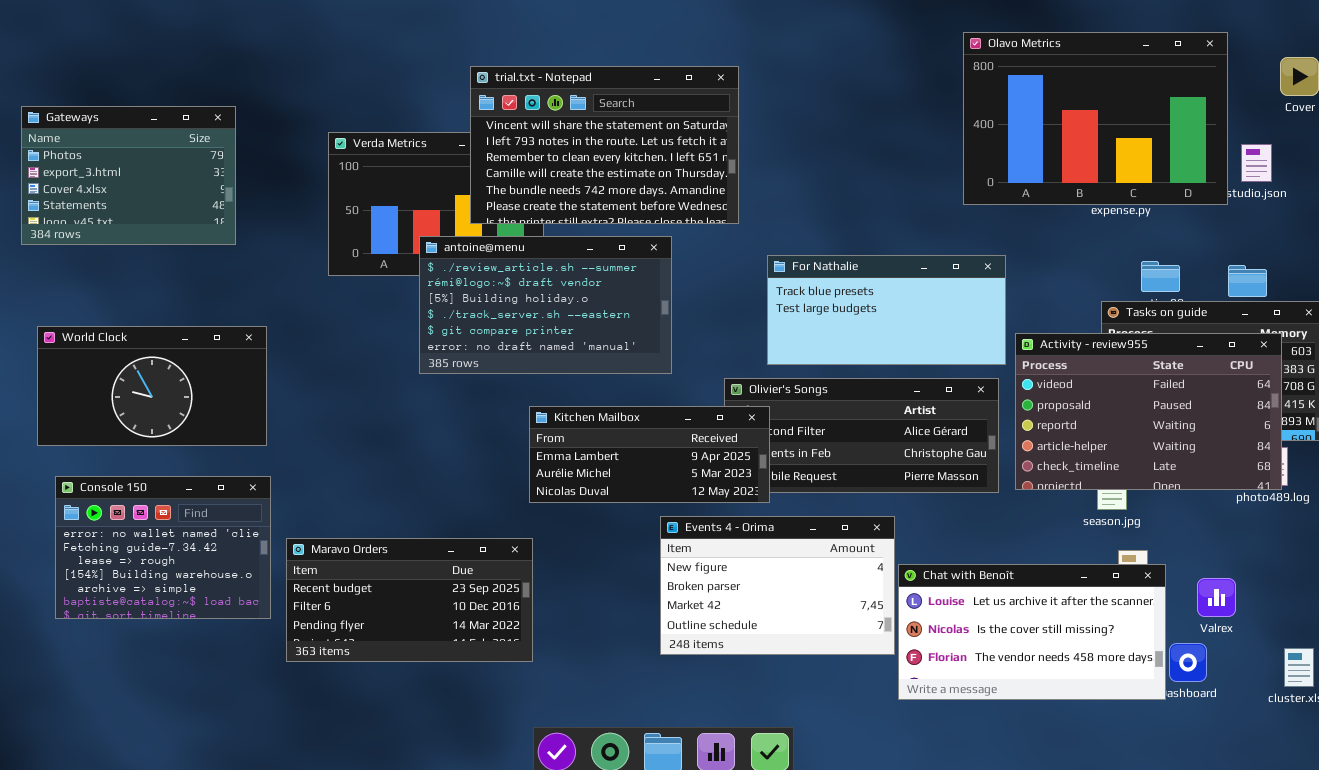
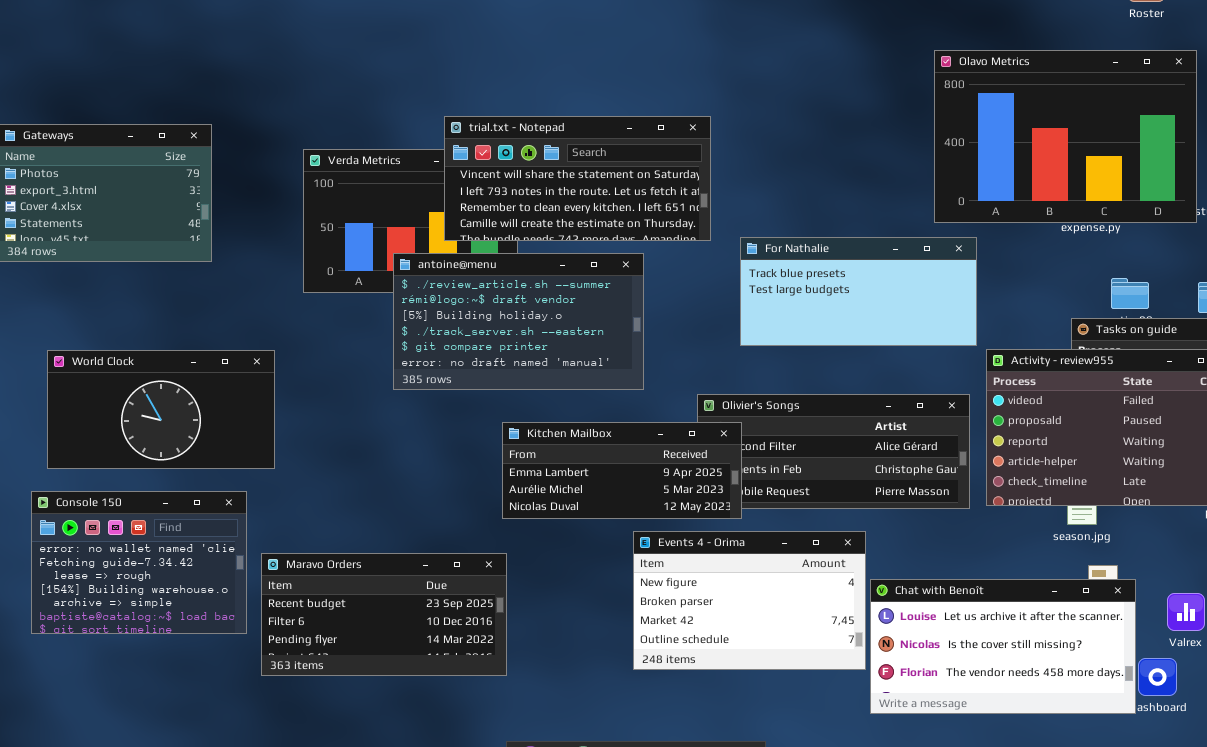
trial.txt - Notepad: [470,66,739,224] -> [444,116,711,241], resized
For Nathalie: [767,255,1006,365] -> [740,237,977,346], moved
World Clock: [37,326,267,446] -> [47,350,275,469], moved

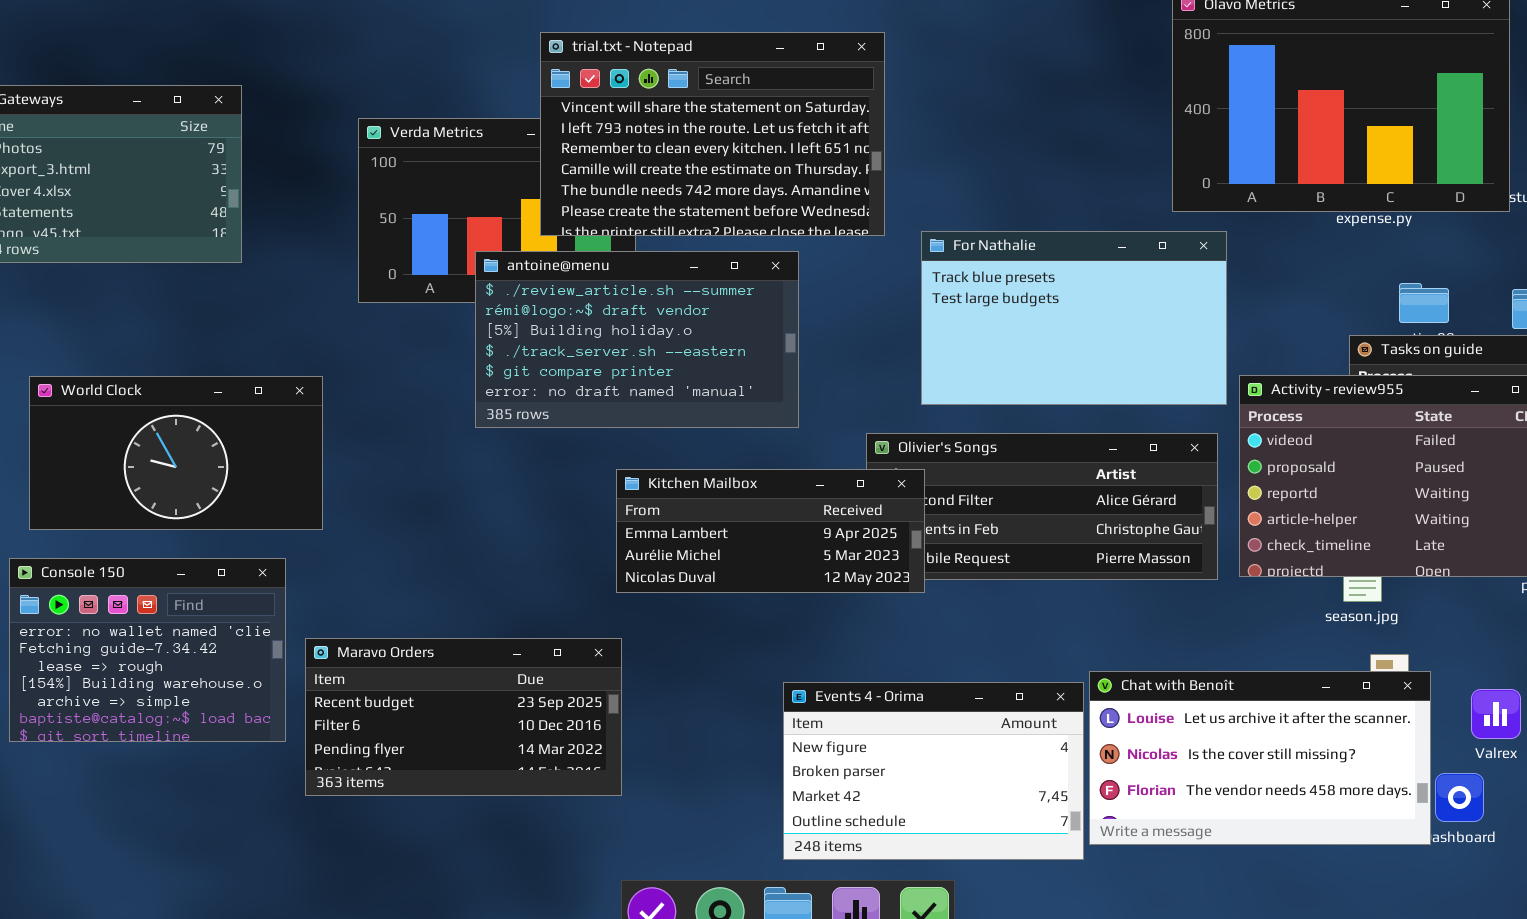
trial.txt - Notepad: [444,116,711,241] -> [540,32,885,236], resized
For Nathalie: [740,237,977,346] -> [921,231,1227,405], resized
Events 4 - Orima: [633,531,866,670] -> [783,682,1084,860], moved

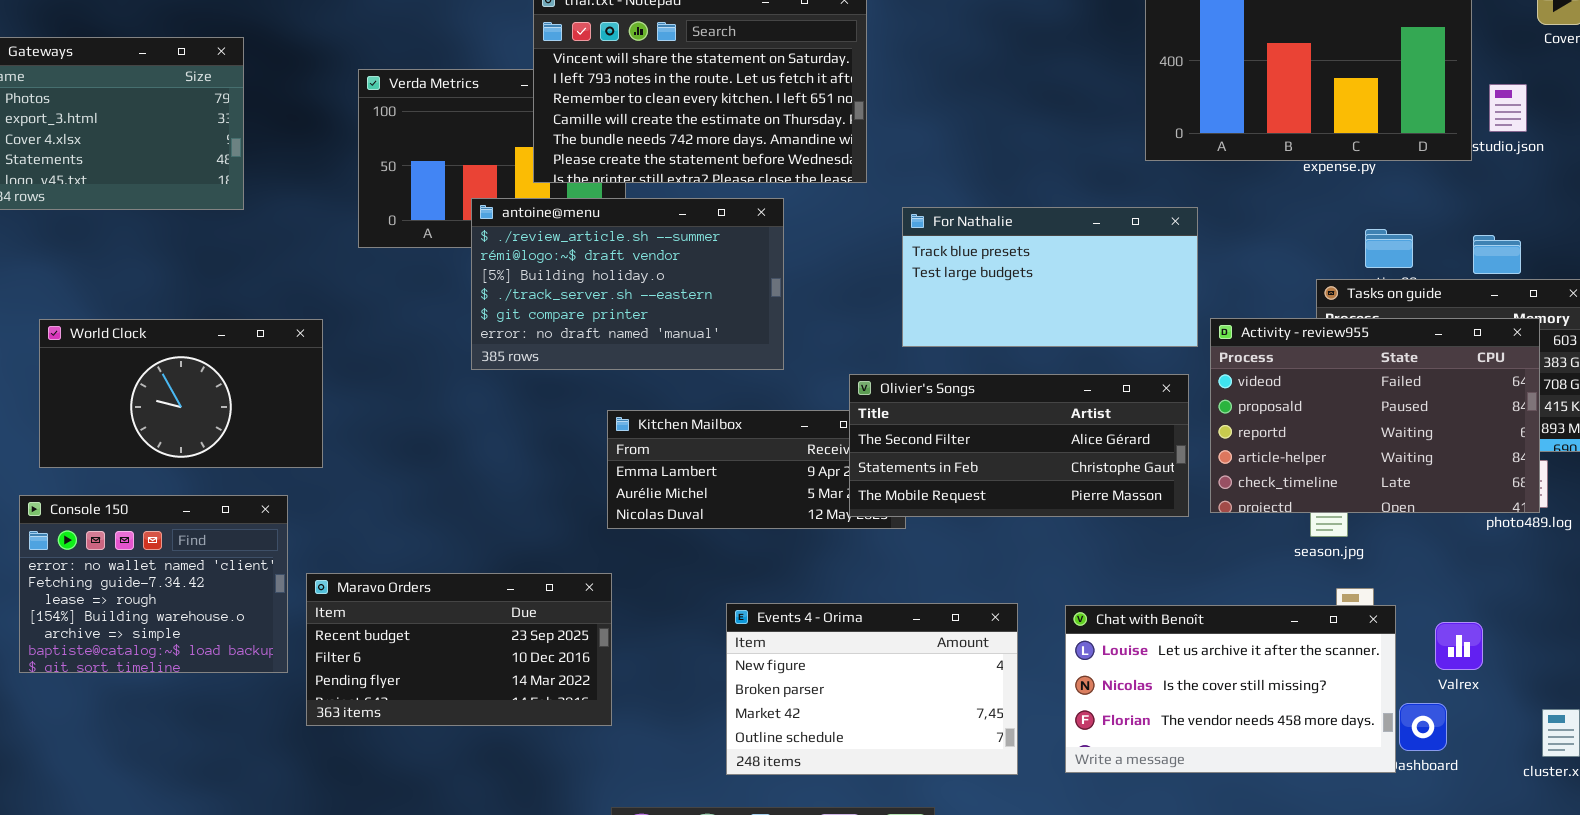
For Nathalie: [921,231,1227,405] -> [902,207,1198,347], resized
Olivier's Songs: [866,433,1218,580] -> [849,374,1189,517], raised
Events 4 - Orima: [783,682,1084,860] -> [726,603,1018,775], moved

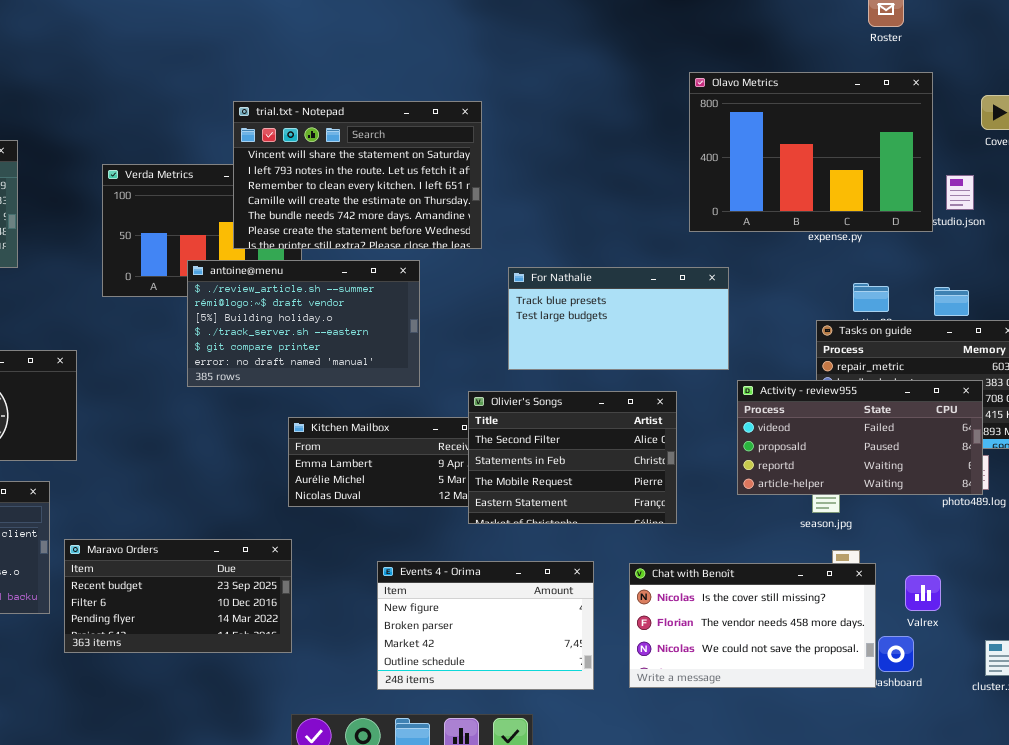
Activity - review955: [1210,318,1540,513] -> [737,380,983,495], resized
Olivier's Songs: [849,374,1189,517] -> [468,391,677,524], resized
Chat with Benoît: [1065,605,1396,773] -> [629,563,876,688], scrolled down 1 row

